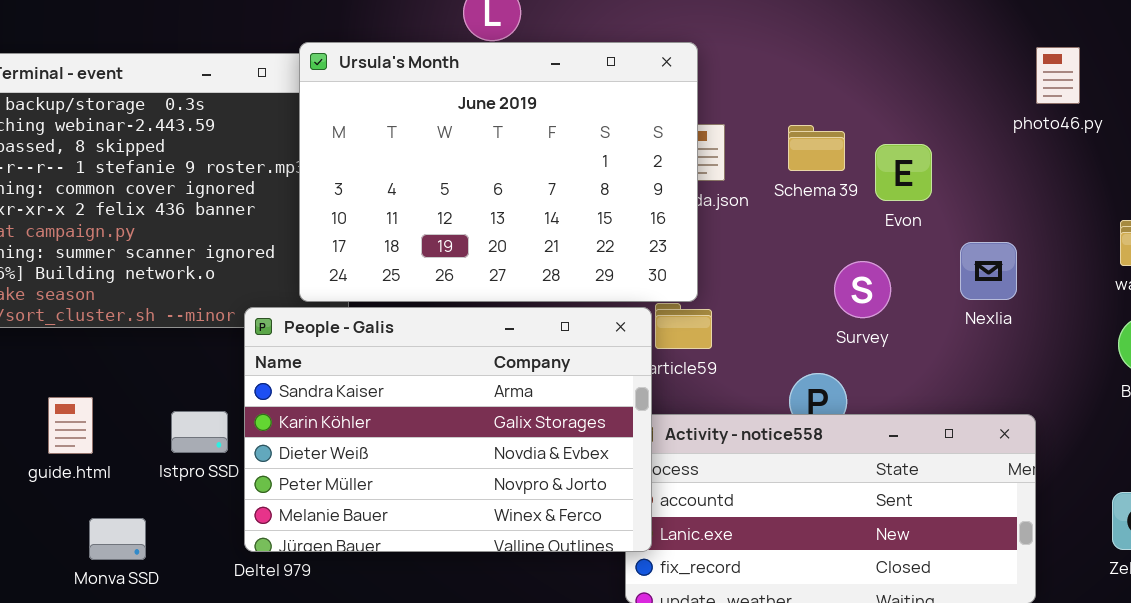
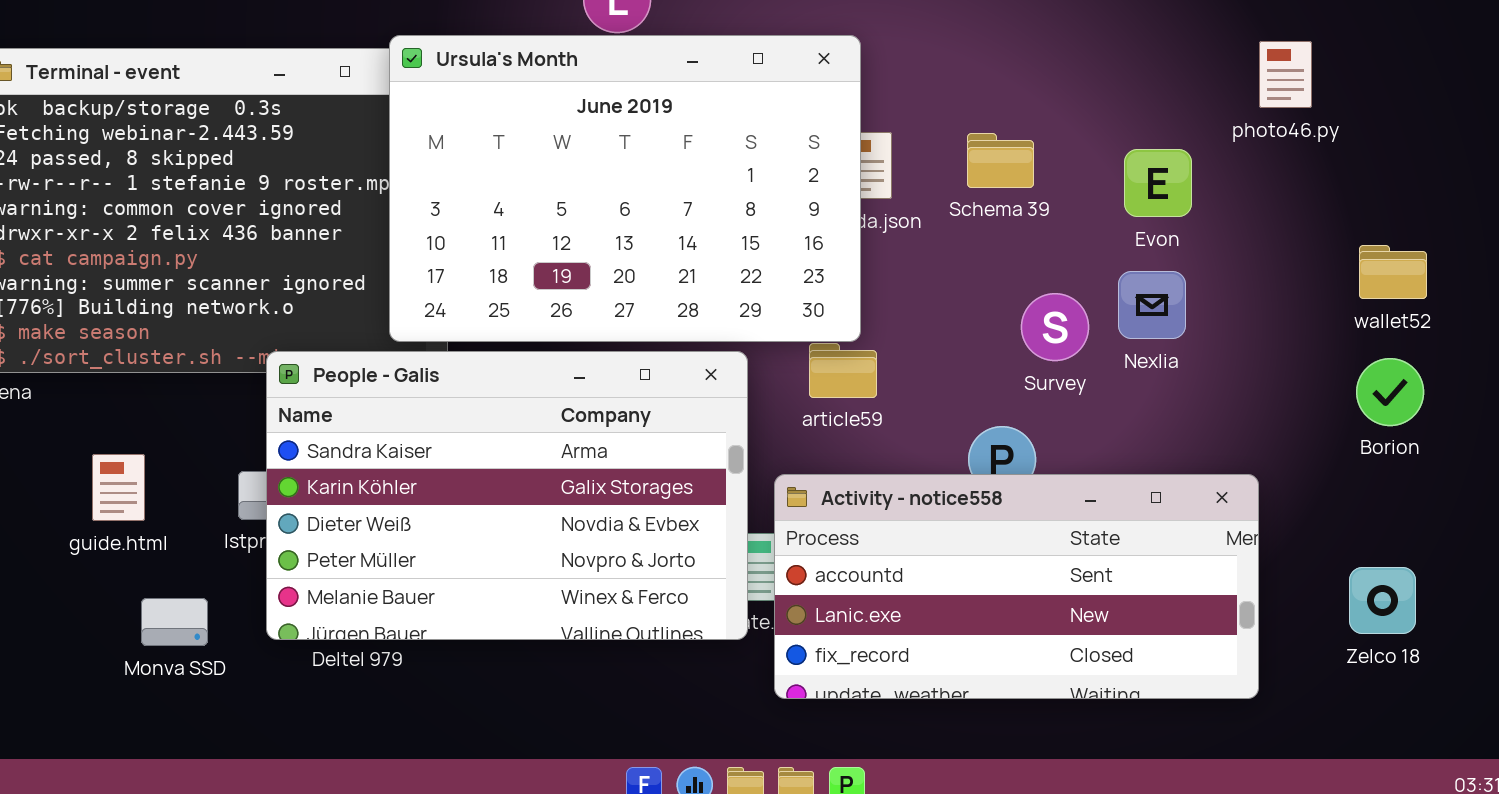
Evon: [875,144,932,201] -> [1124,149,1192,217], moved
Nexlia: [960,242,1017,300] -> [1118,271,1186,339], moved
People - Galis: [244,307,652,552] -> [266,351,748,640], moved

